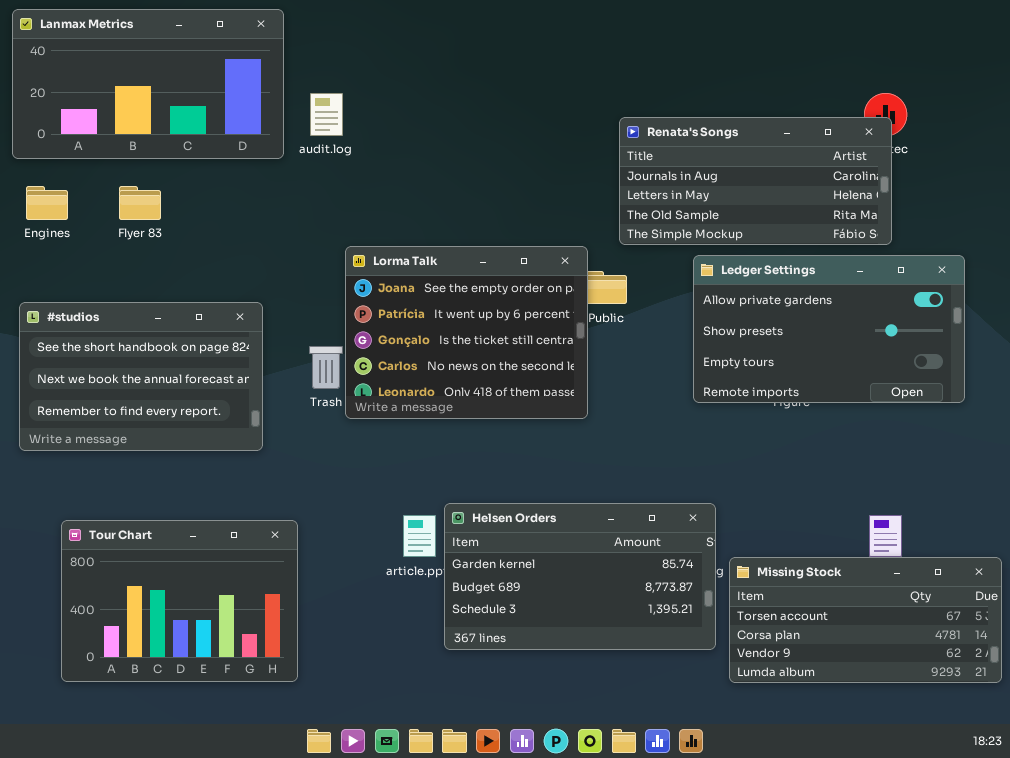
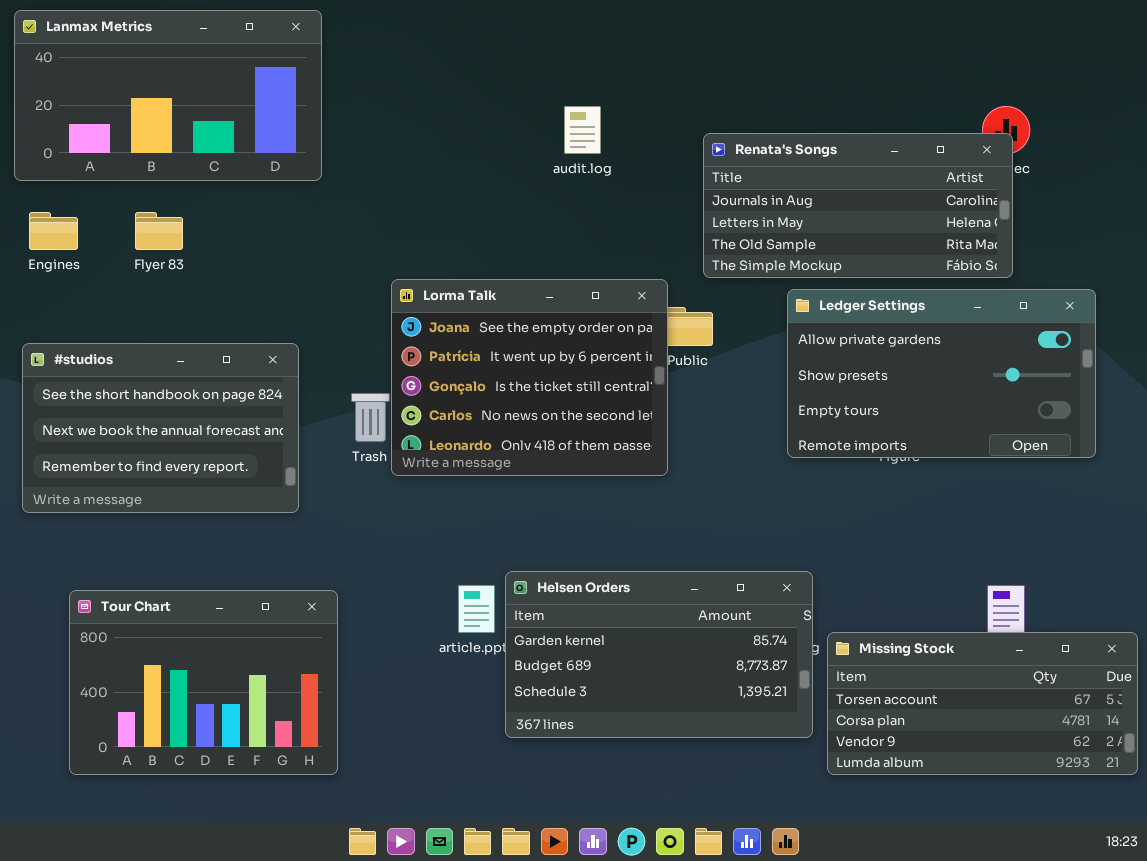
audit.log: [310,93,343,136] -> [564,106,601,154], moved

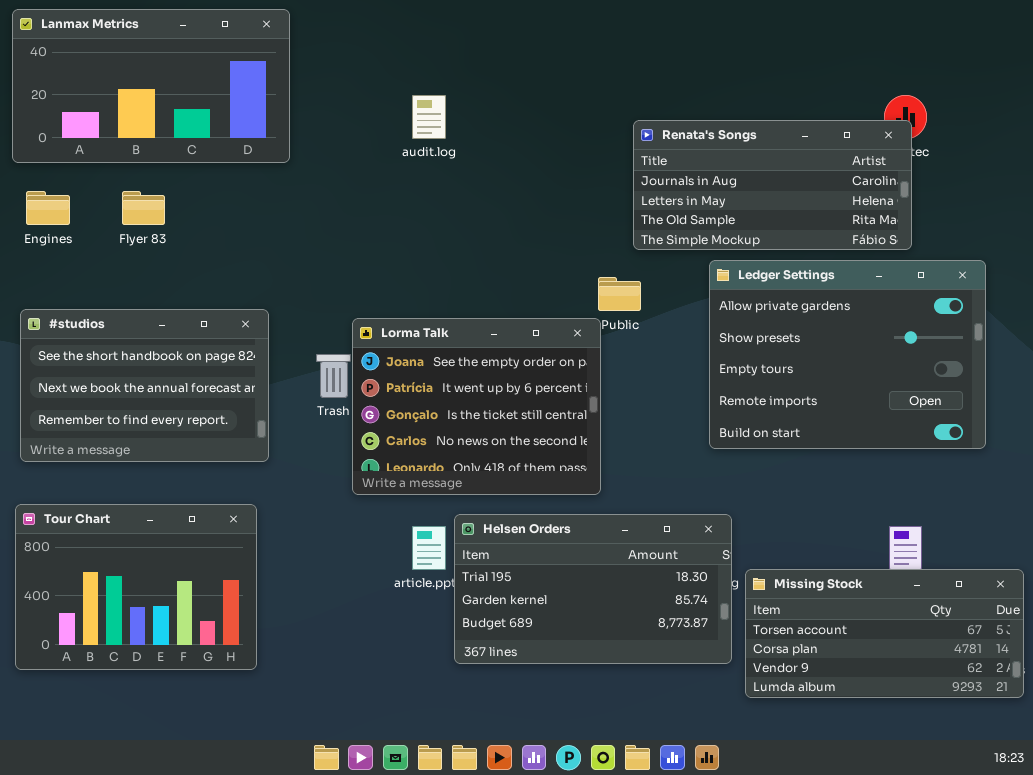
audit.log: [564,106,601,154] -> [412,95,446,139], moved
Lorma Talk: [391,279,668,476] -> [352,318,601,495], moved
Ledger Settings: [787,289,1096,458] -> [709,260,986,449], resized
Helsen Orders: [505,571,813,738] -> [454,514,732,664], scrolled up 1 row
Tour Chart: [69,590,338,775] -> [15,504,257,670], moved

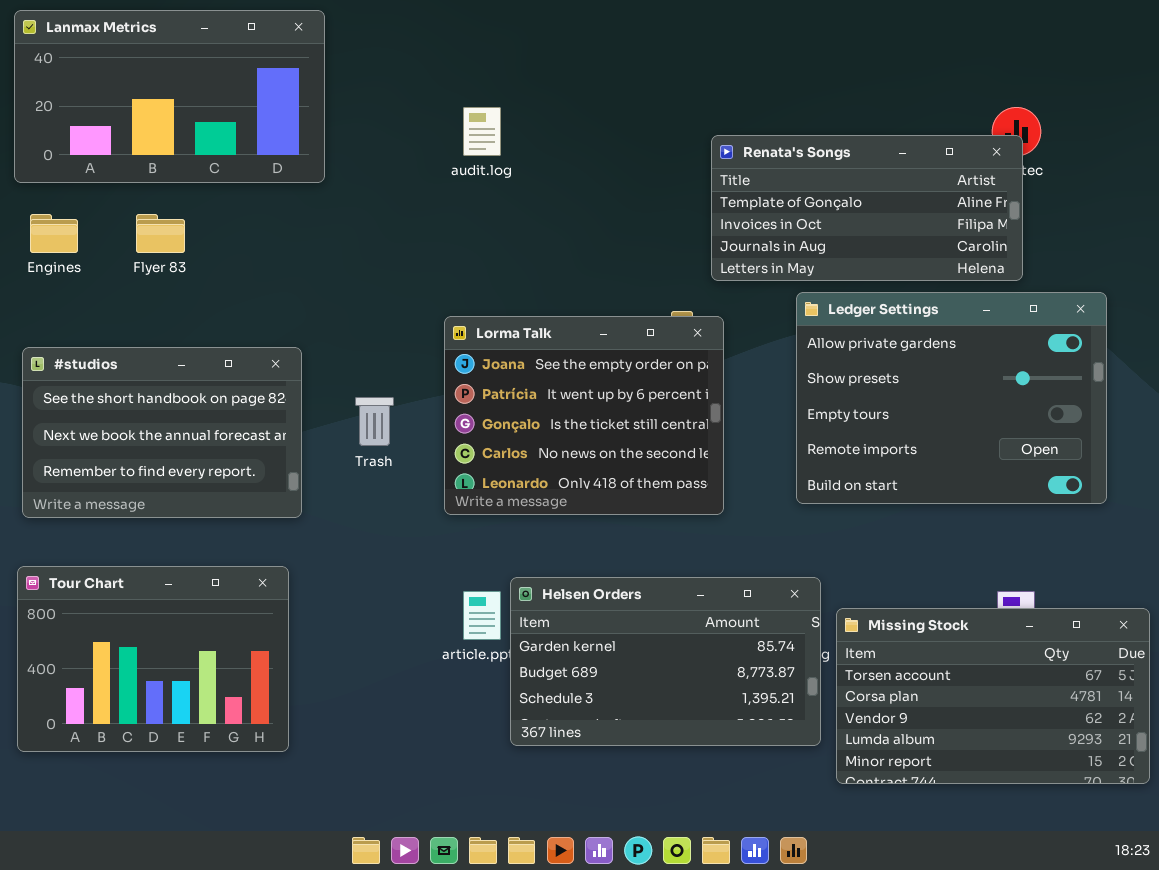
Renata's Songs: [633,120,912,250] -> [711,135,1023,281], scrolled up 2 rows
Lorma Talk: [352,318,601,495] -> [444,316,724,515], moved
Helsen Orders: [454,514,732,664] -> [510,577,821,746], scrolled down 1 row
Missing Stock: [745,569,1024,698] -> [836,608,1150,784], resized

